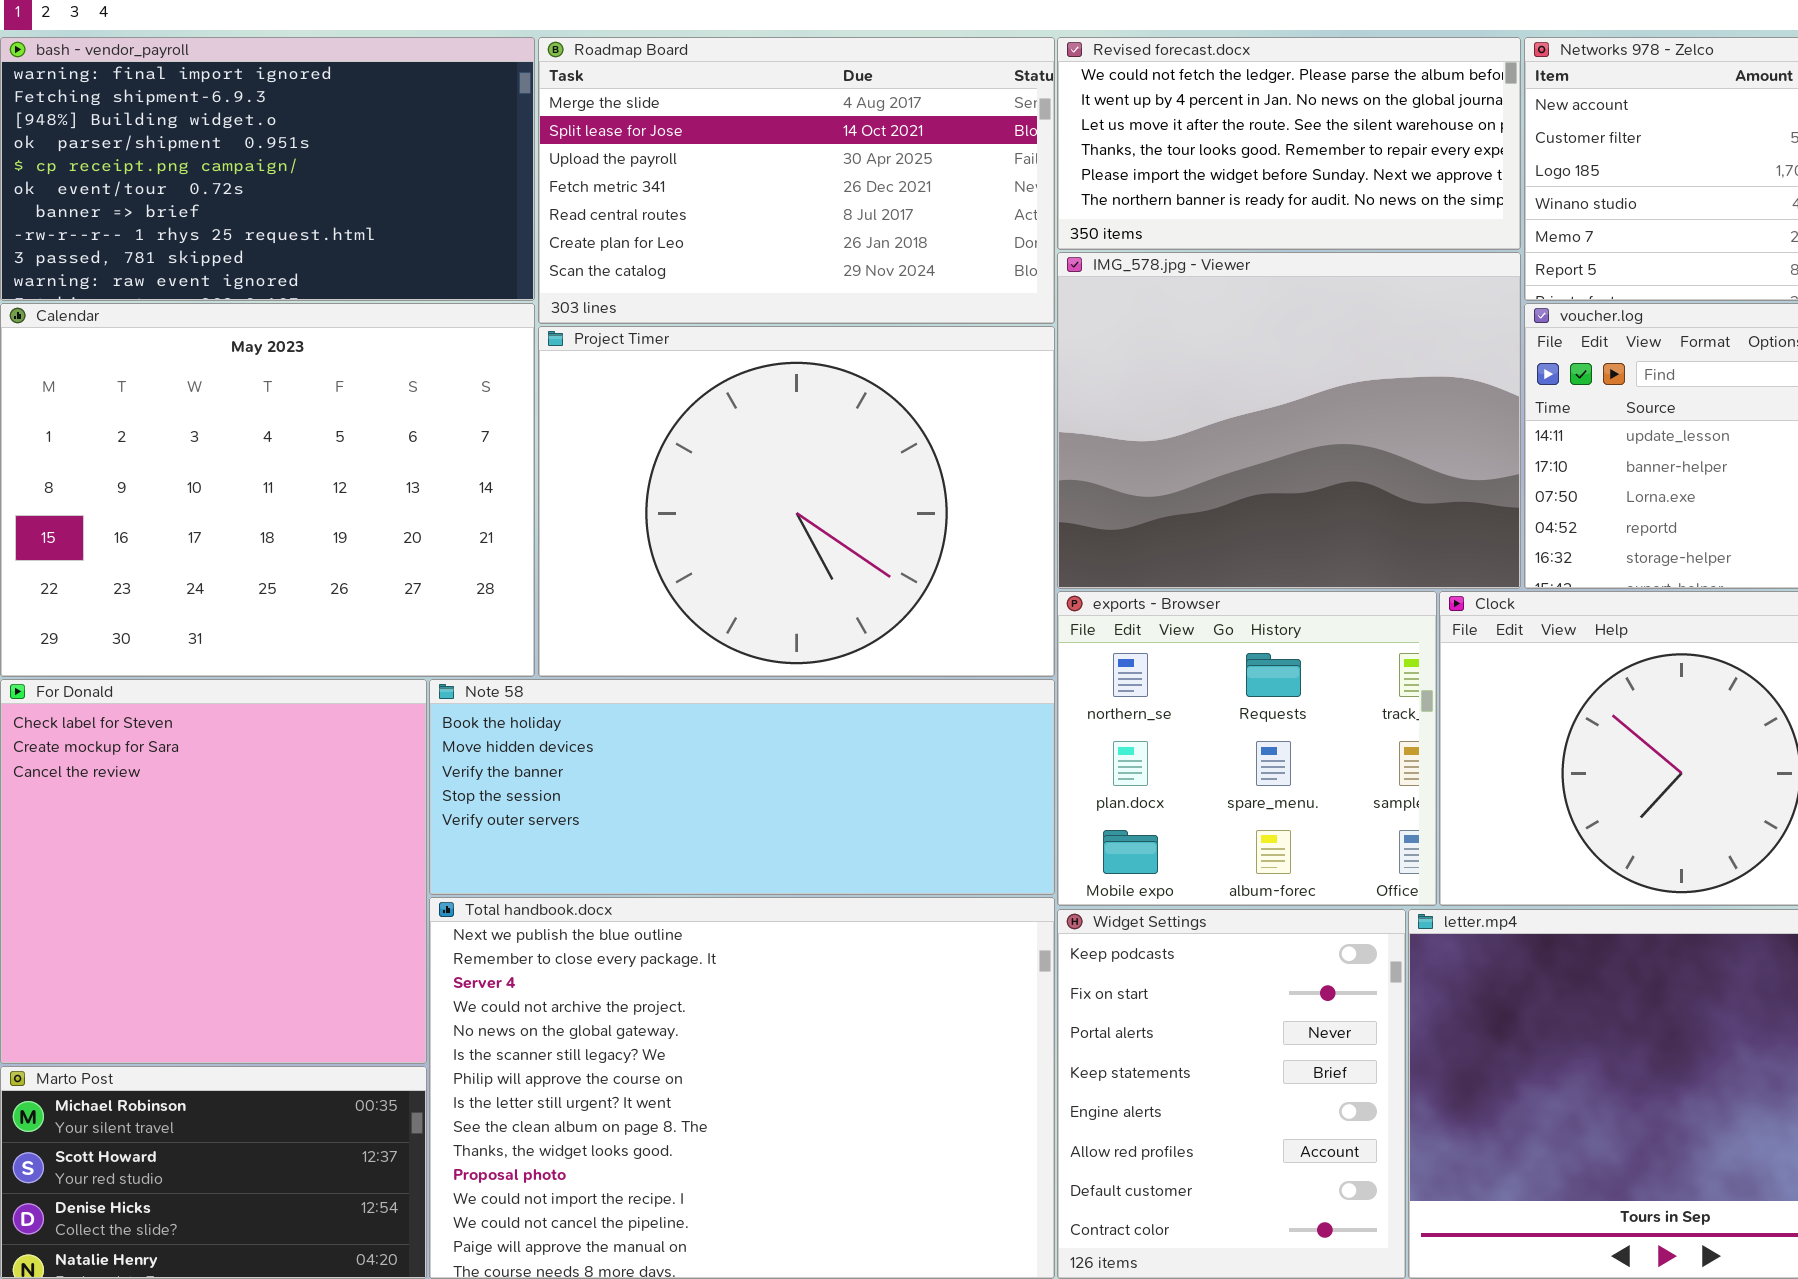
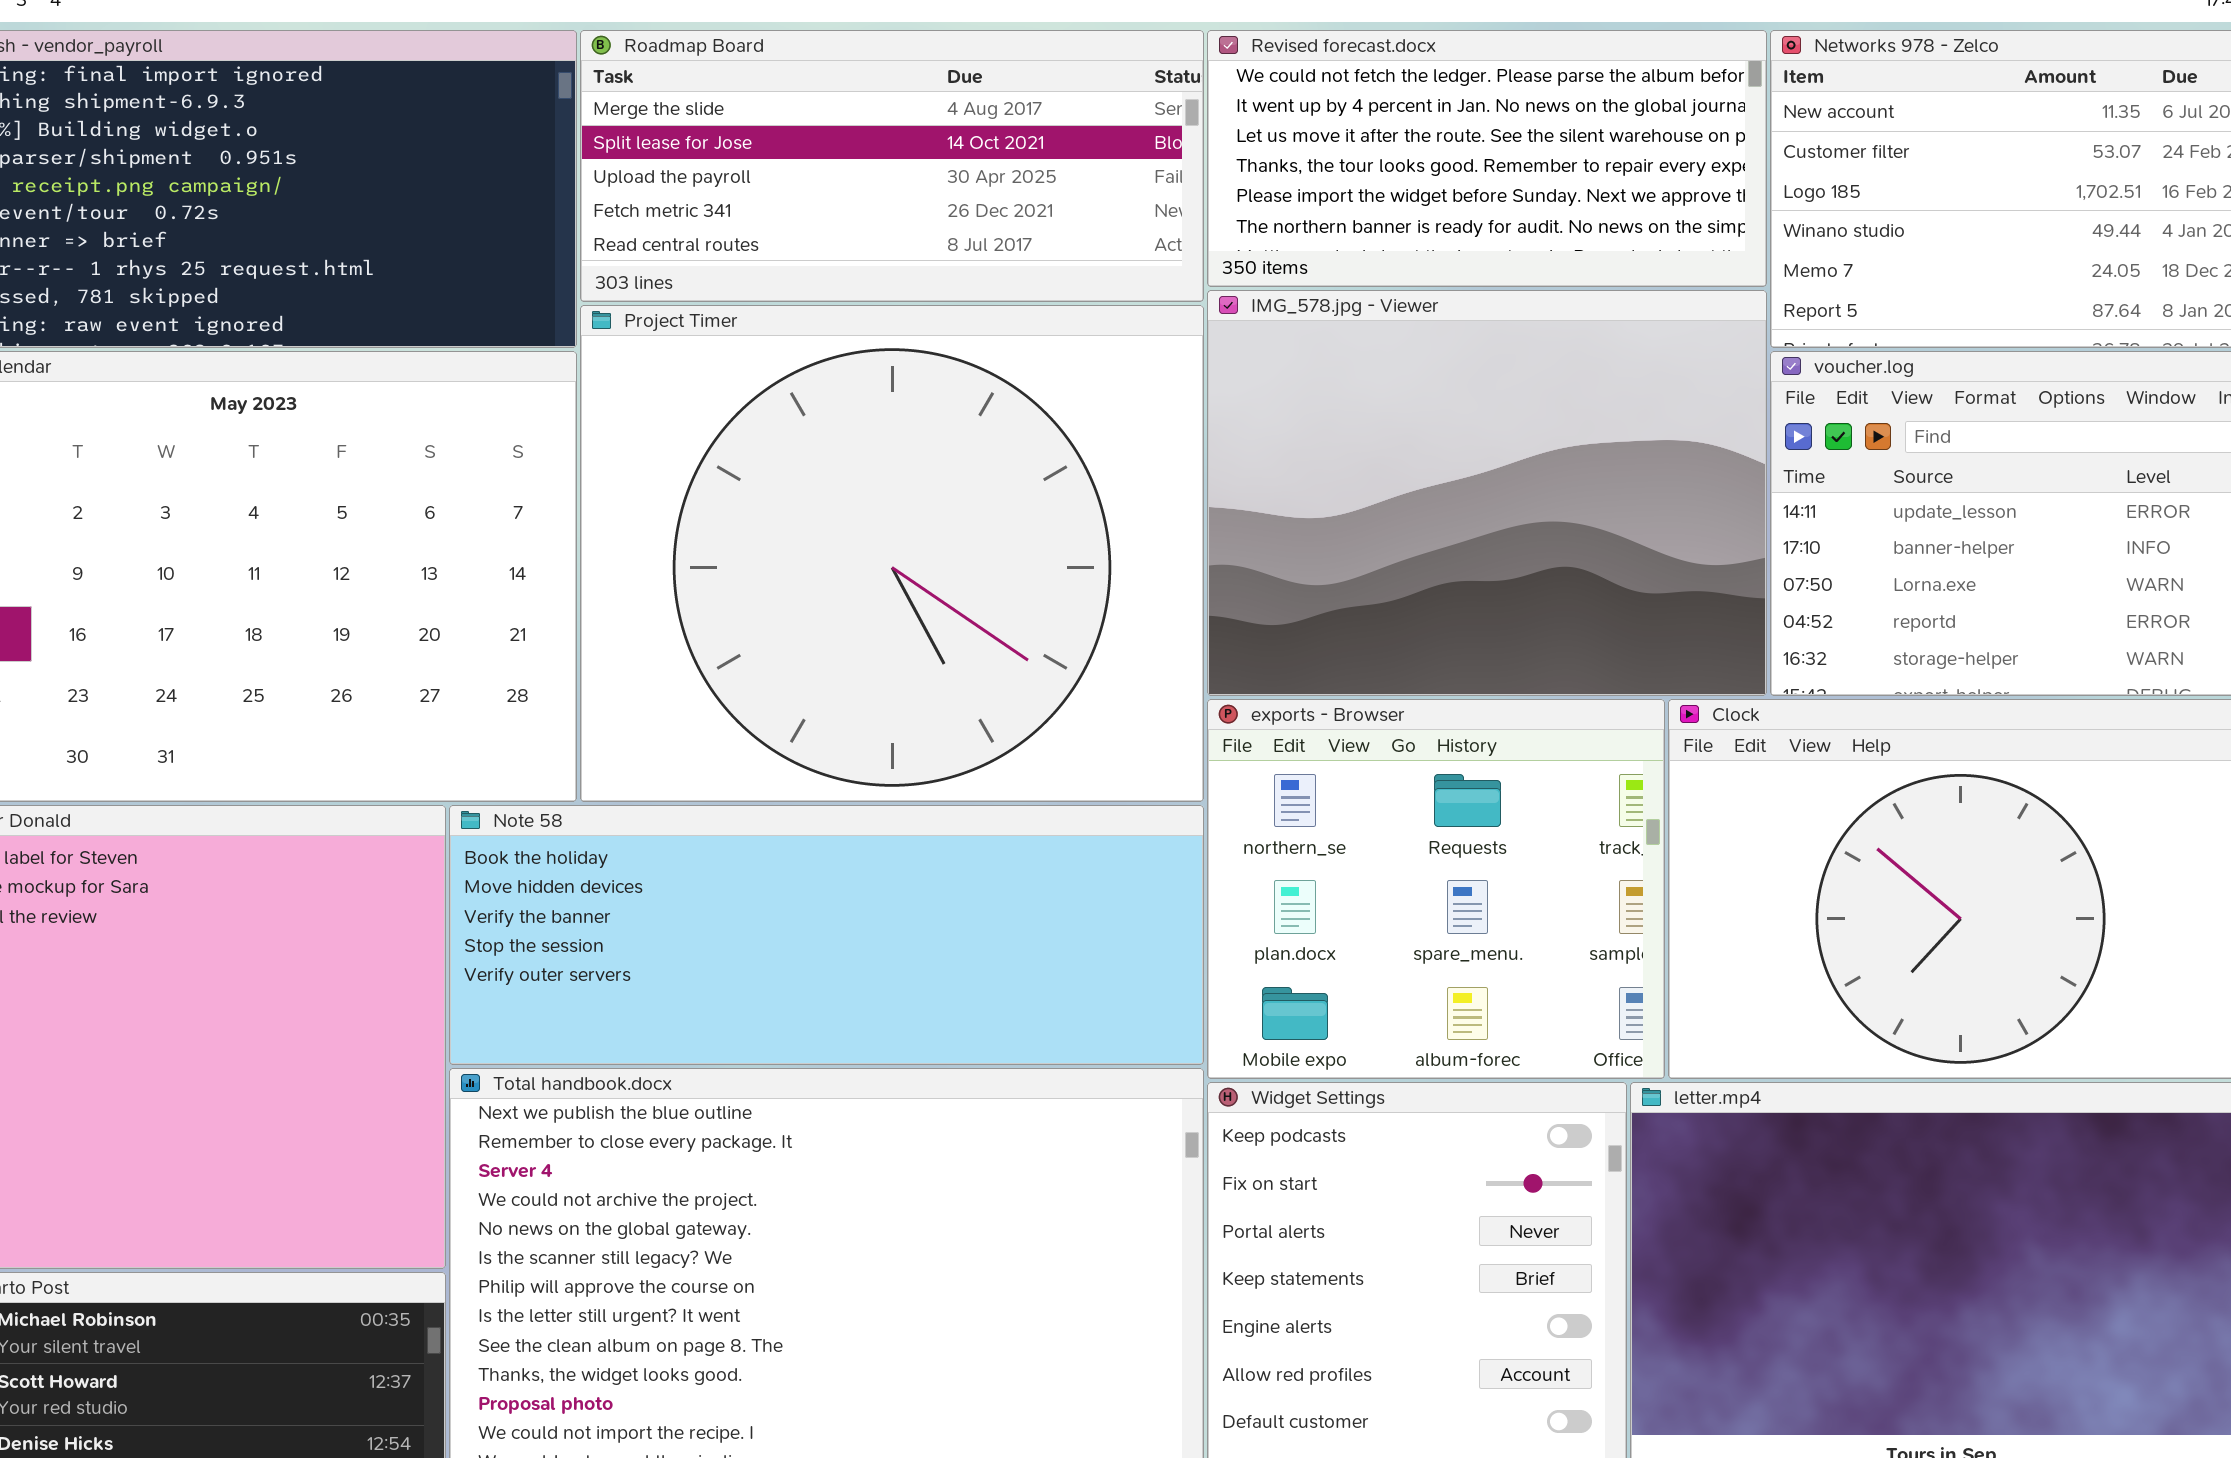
Roadmap Board: [538,37,1055,324] -> [580,30,1204,302], resized
Project Timer: [538,326,1055,677] -> [580,305,1204,802], resized

